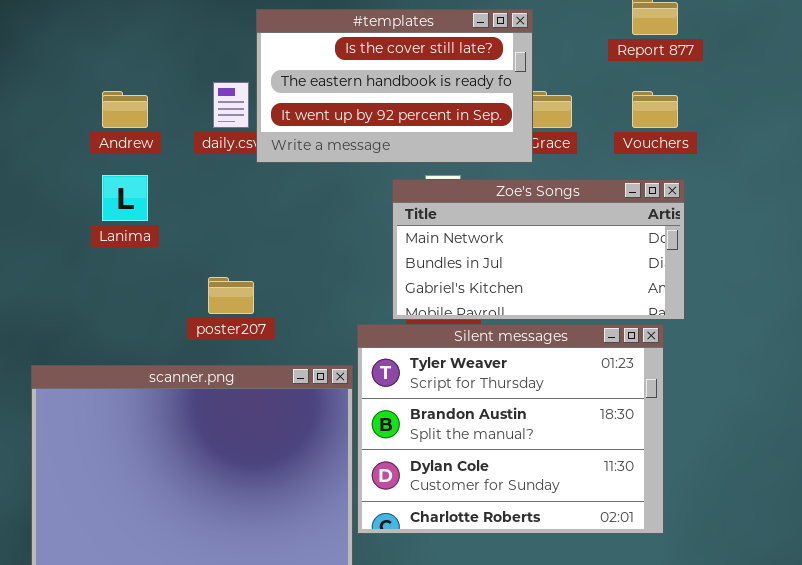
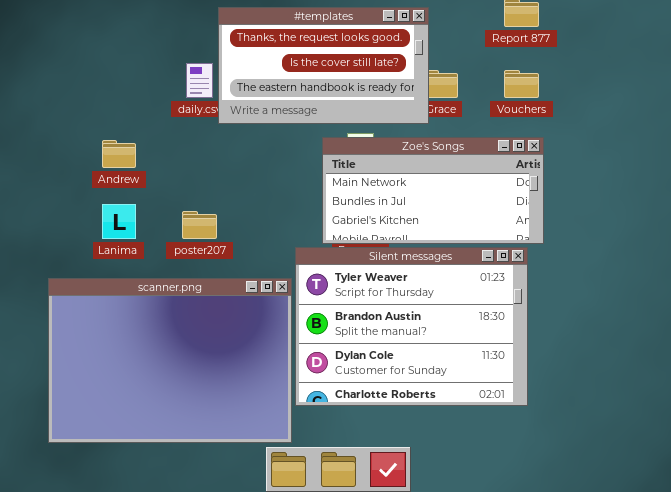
#templates: [256,9,533,163] -> [218,7,429,124], scrolled up 1 row
Andrew: [102,91,148,128] -> [102,140,136,168], moved
Lanima: [102,175,148,221] -> [102,204,136,239], moved

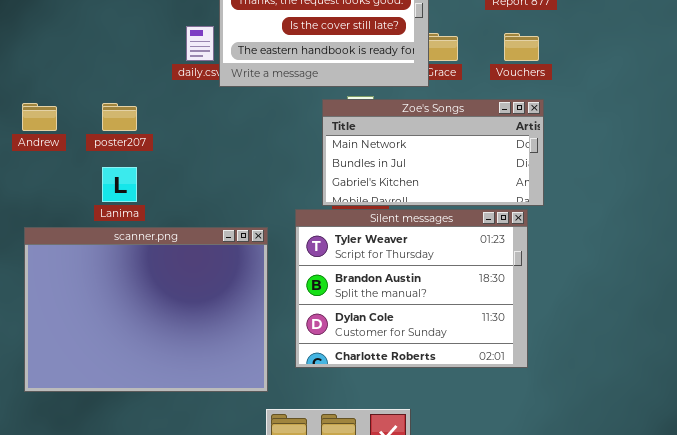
Andrew: [102,140,136,168] -> [22,103,57,131], moved
poster207: [182,211,217,239] -> [102,103,137,131], moved
scanner.png: [48,278,292,443] -> [24,227,268,392], moved

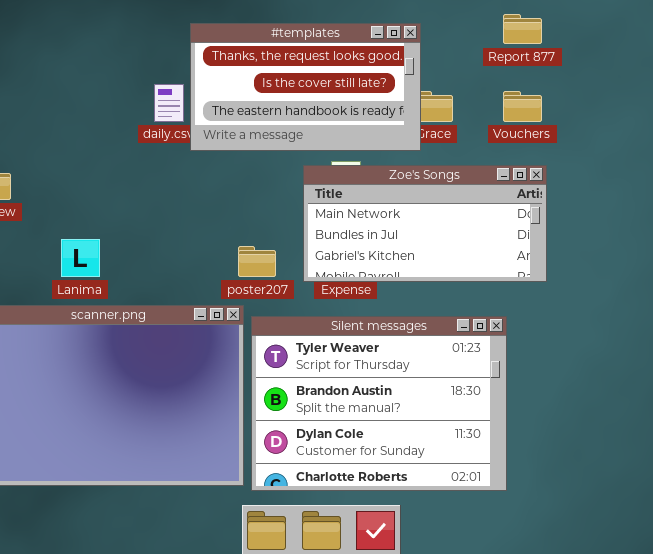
poster207: [102,103,137,131] -> [238,246,276,277], moved
Silent messages: [295,209,528,368] -> [251,316,507,491], moved

